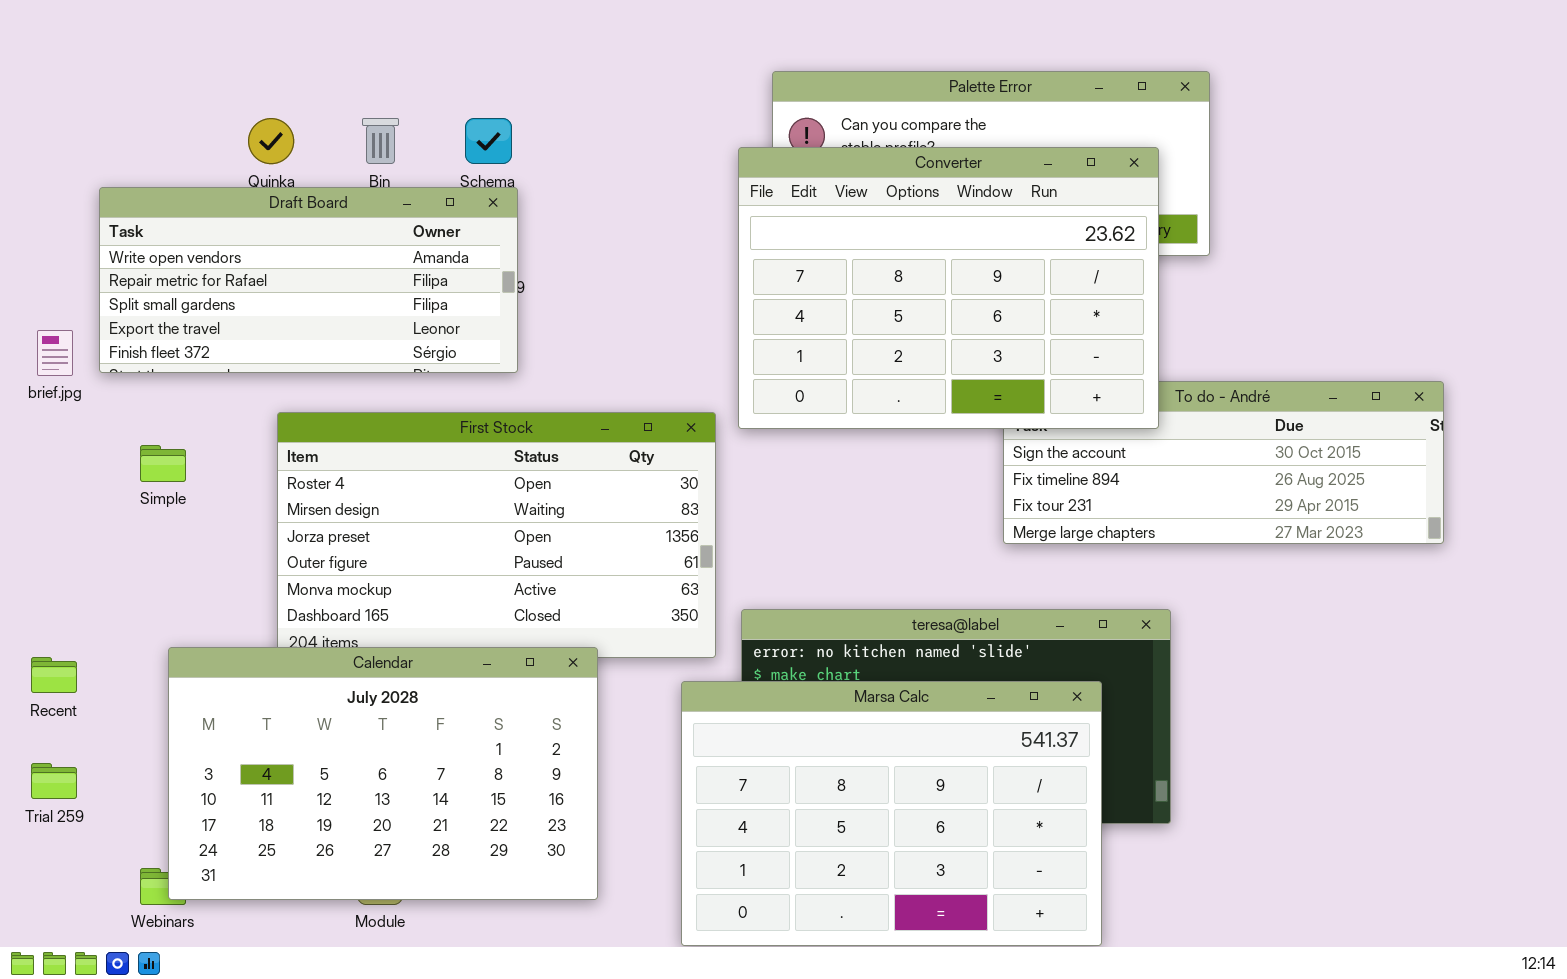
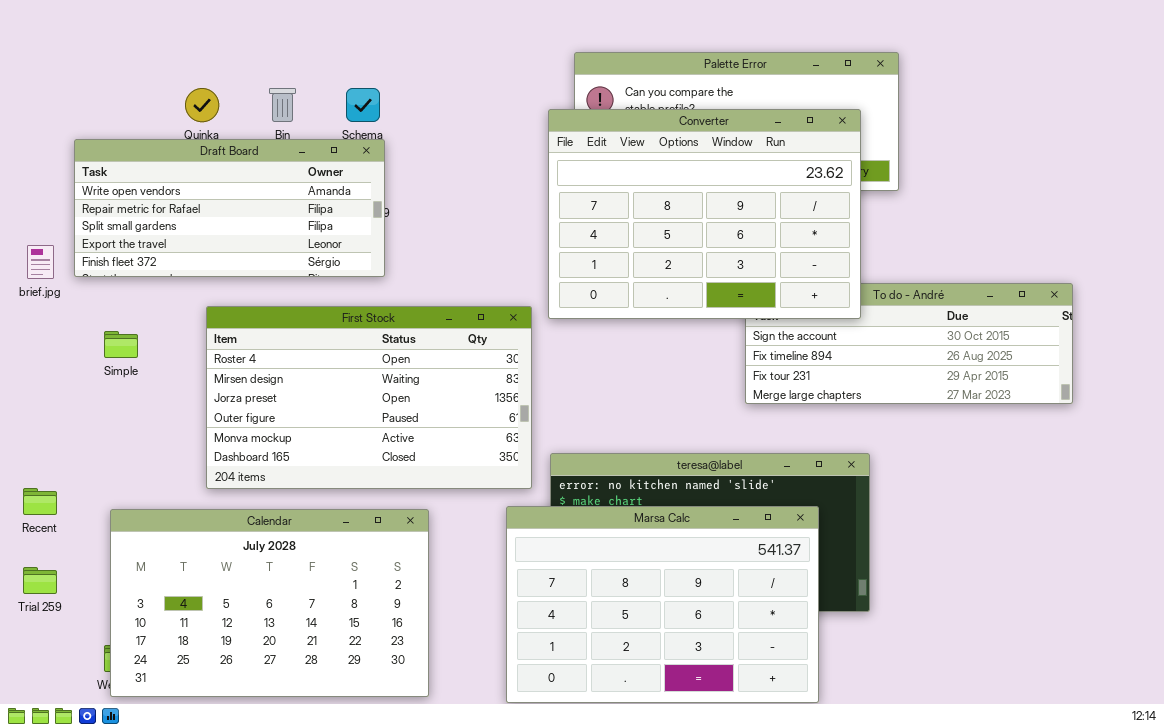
Calendar: [168,647,598,900] -> [110,509,429,697], moved

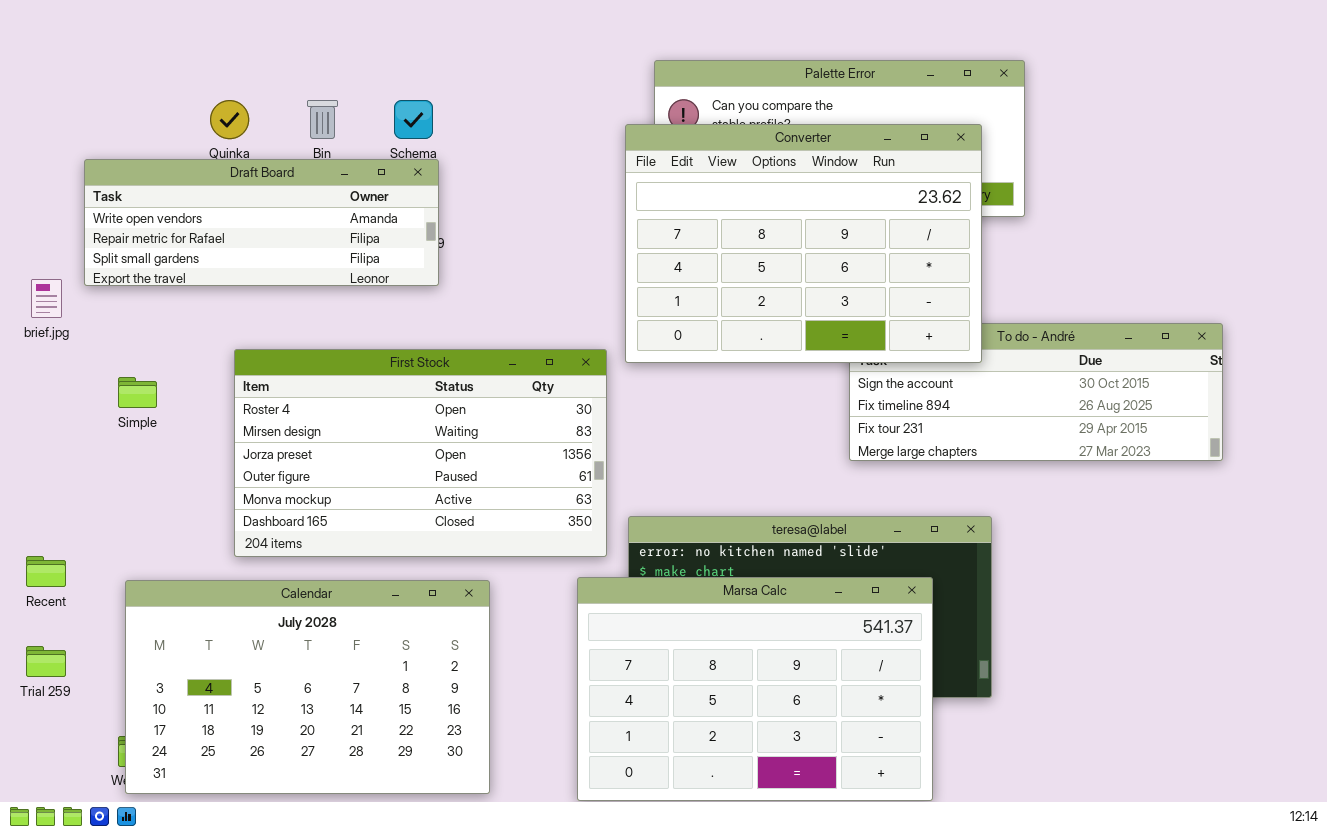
Draft Board: [74,139,385,277] -> [84,159,439,286], resized

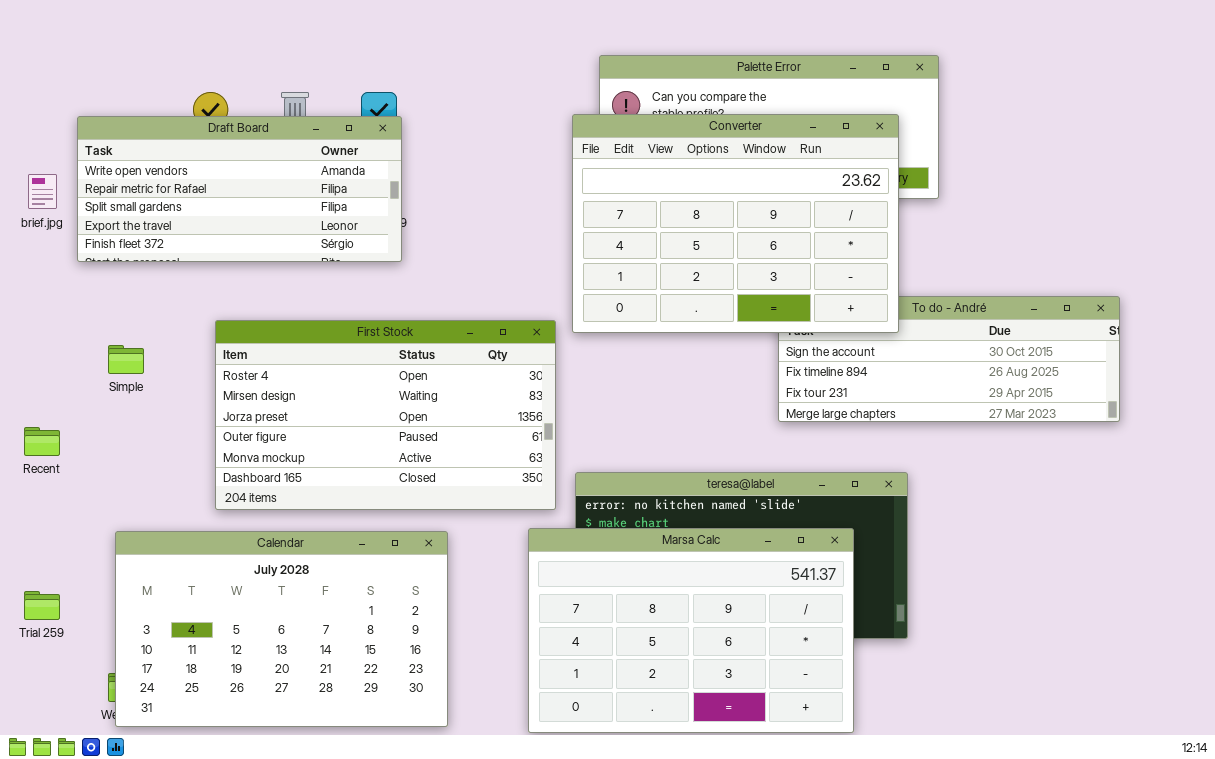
Draft Board: [84,159,439,286] -> [77,116,402,262], resized
brief.jpg: [31,279,62,318] -> [28,174,57,209], moved
Recent: [26,556,66,587] -> [24,427,60,456], moved

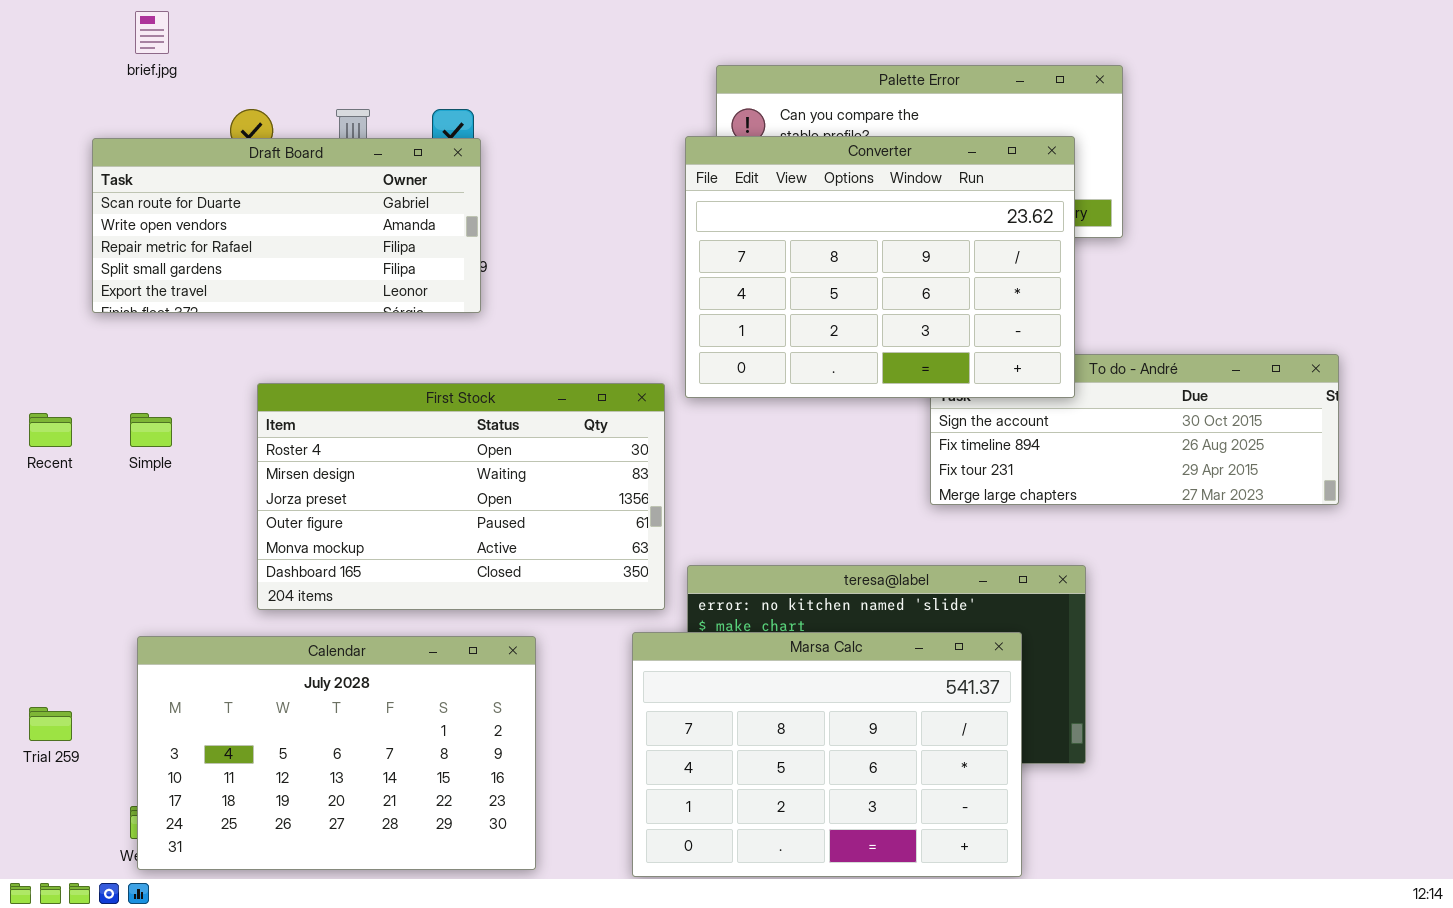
Draft Board: [77,116,402,262] -> [92,138,481,313], scrolled up 1 row
brief.jpg: [28,174,57,209] -> [135,11,169,54], moved
Recent: [24,427,60,456] -> [29,413,72,447], moved

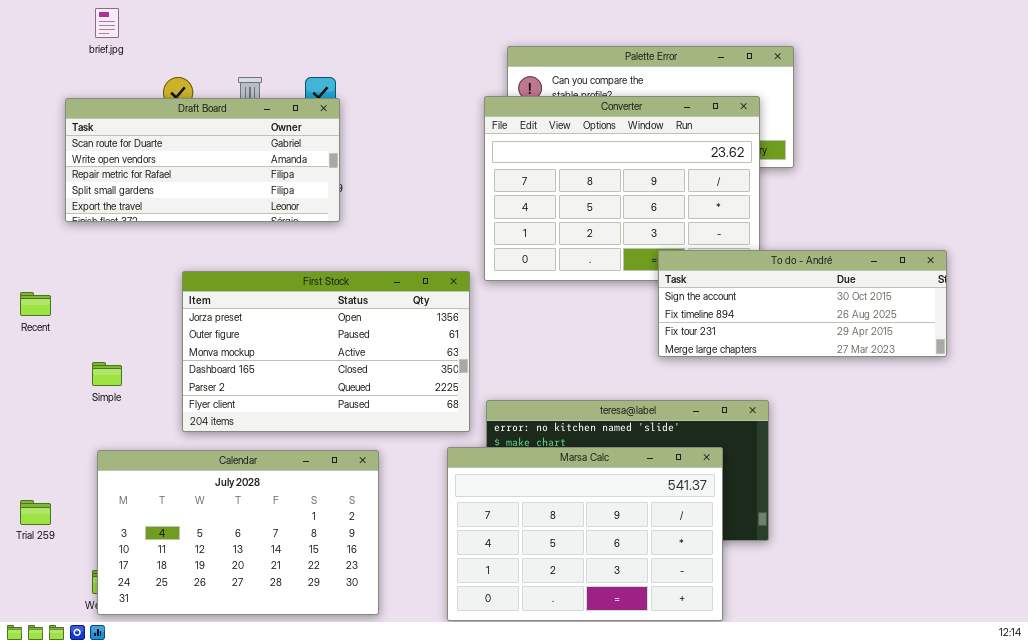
To do - André: [930,354,1339,505] -> [658,250,947,357], raised
First Stock: [257,383,665,610] -> [182,271,470,432], scrolled down 2 rows
Simple: [130,413,172,447] -> [92,362,122,386], moved

